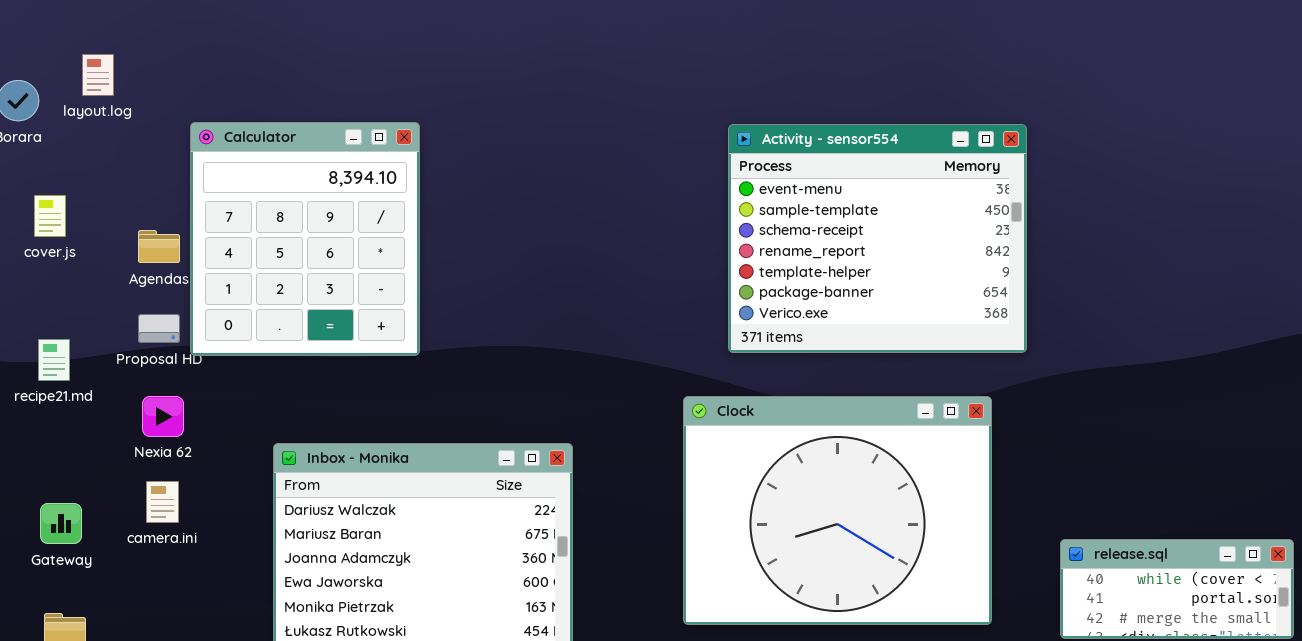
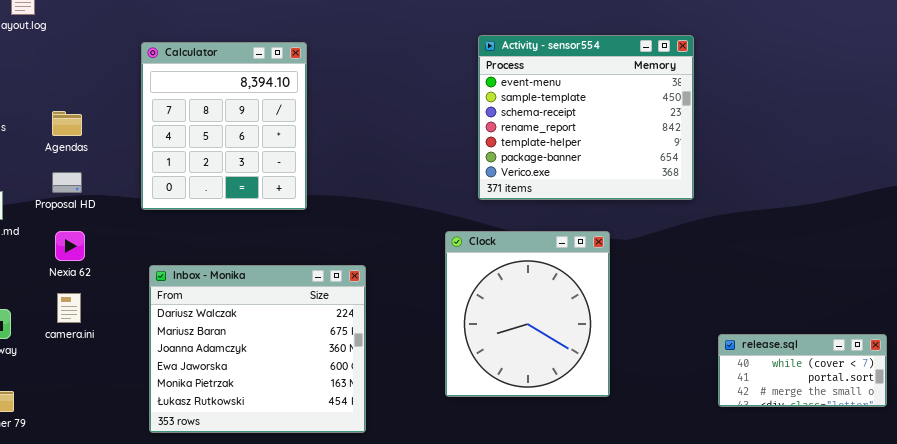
Calculator: [190,122,420,356] -> [141,42,307,210], moved
Clock: [683,396,992,625] -> [445,231,610,397], resized

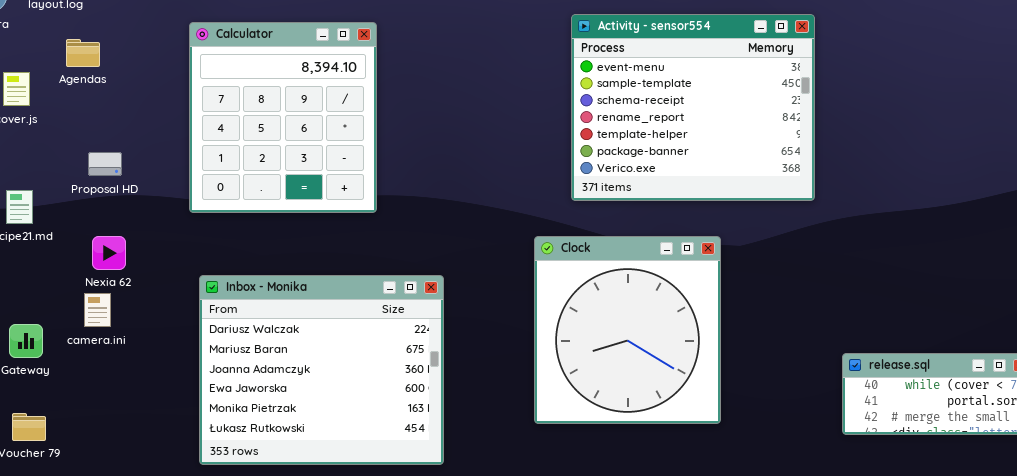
Agendas: [52,111,82,136] -> [66,39,100,67], moved
Proposal HD: [52,172,82,193] -> [88,152,122,176], moved
camera.ini: [57,293,81,323] -> [84,293,111,327], moved

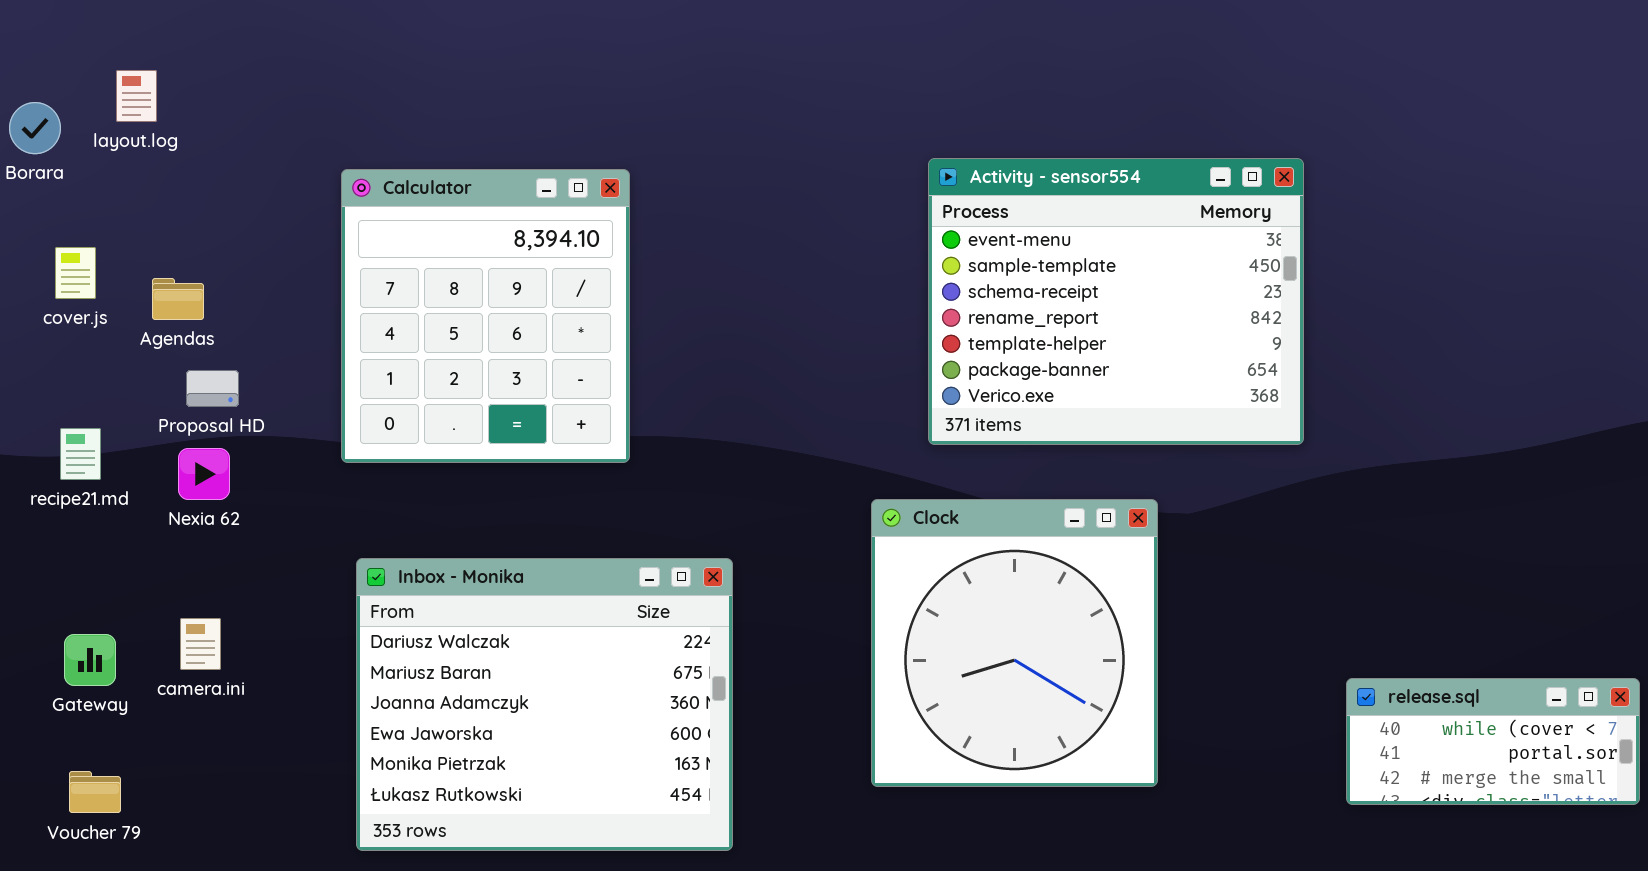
Agendas: [66,39,100,67] -> [152,278,204,320], moved
Nexia 62: [92,236,126,270] -> [178,448,230,500], moved
camera.ini: [84,293,111,327] -> [180,618,221,670], moved

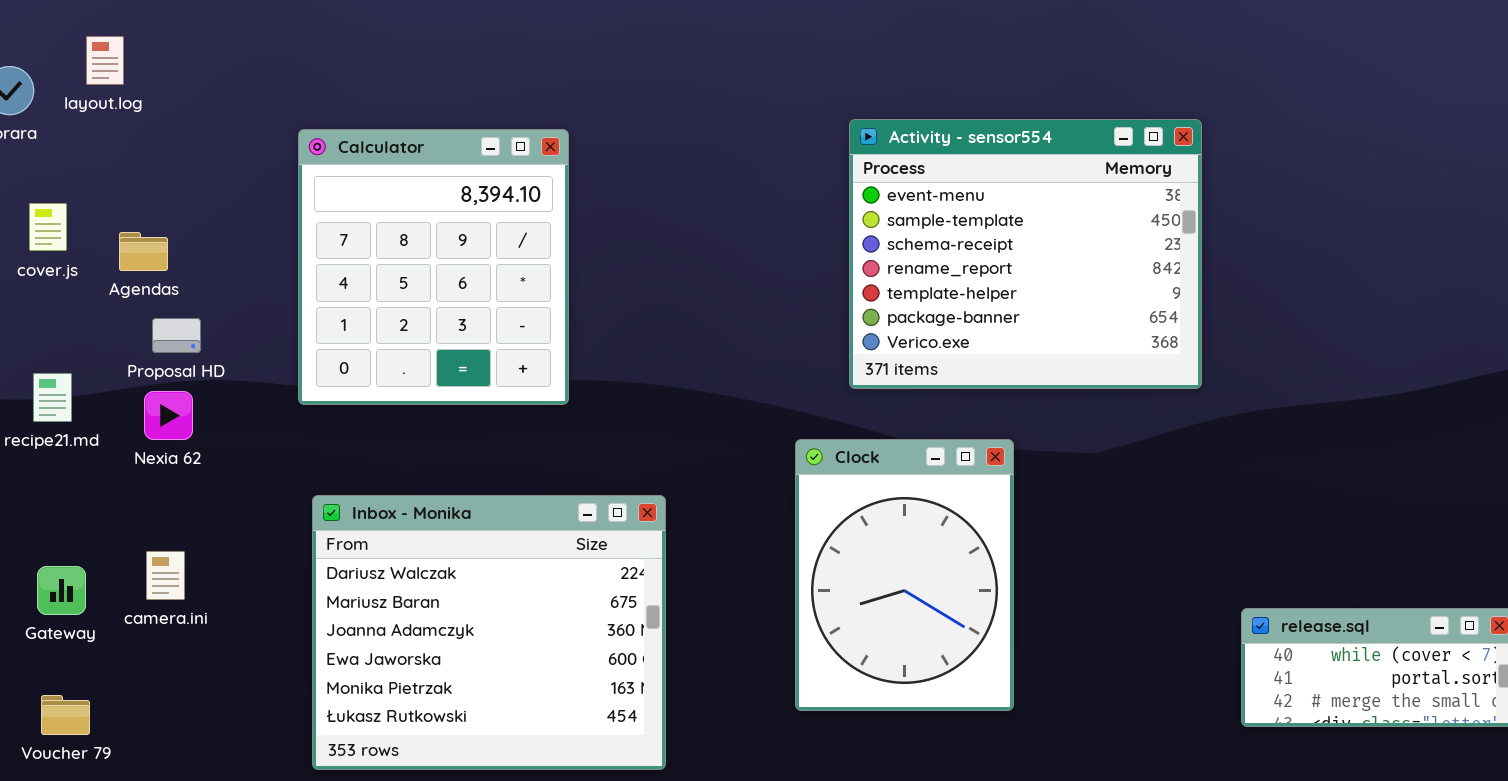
Clock: [871,499,1158,787] -> [795,439,1014,711], resized

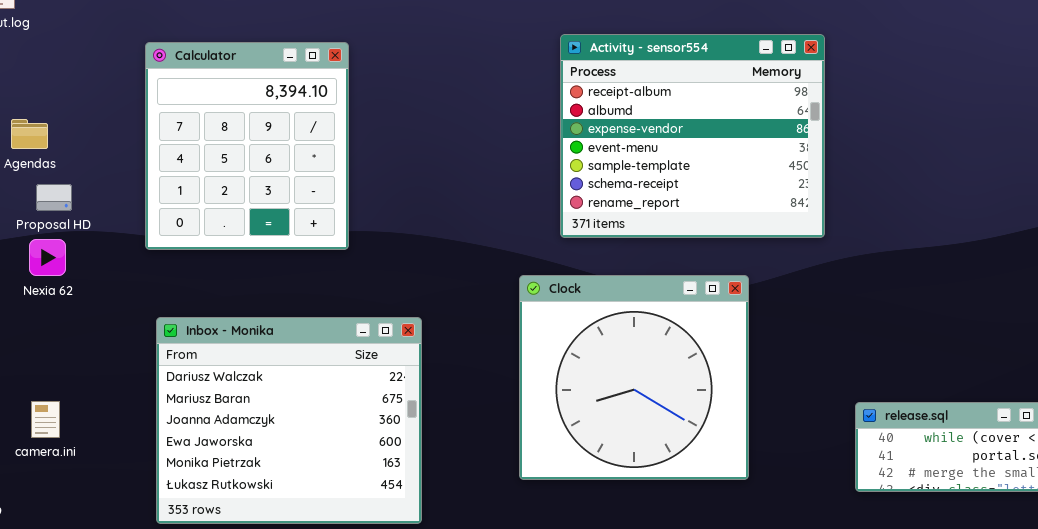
Activity - sensor554: [849,119,1202,389] -> [560,34,825,238], scrolled up 3 rows
Clock: [795,439,1014,711] -> [519,275,749,480], resized
camera.ini: [146,551,185,600] -> [31,401,60,438], moved

